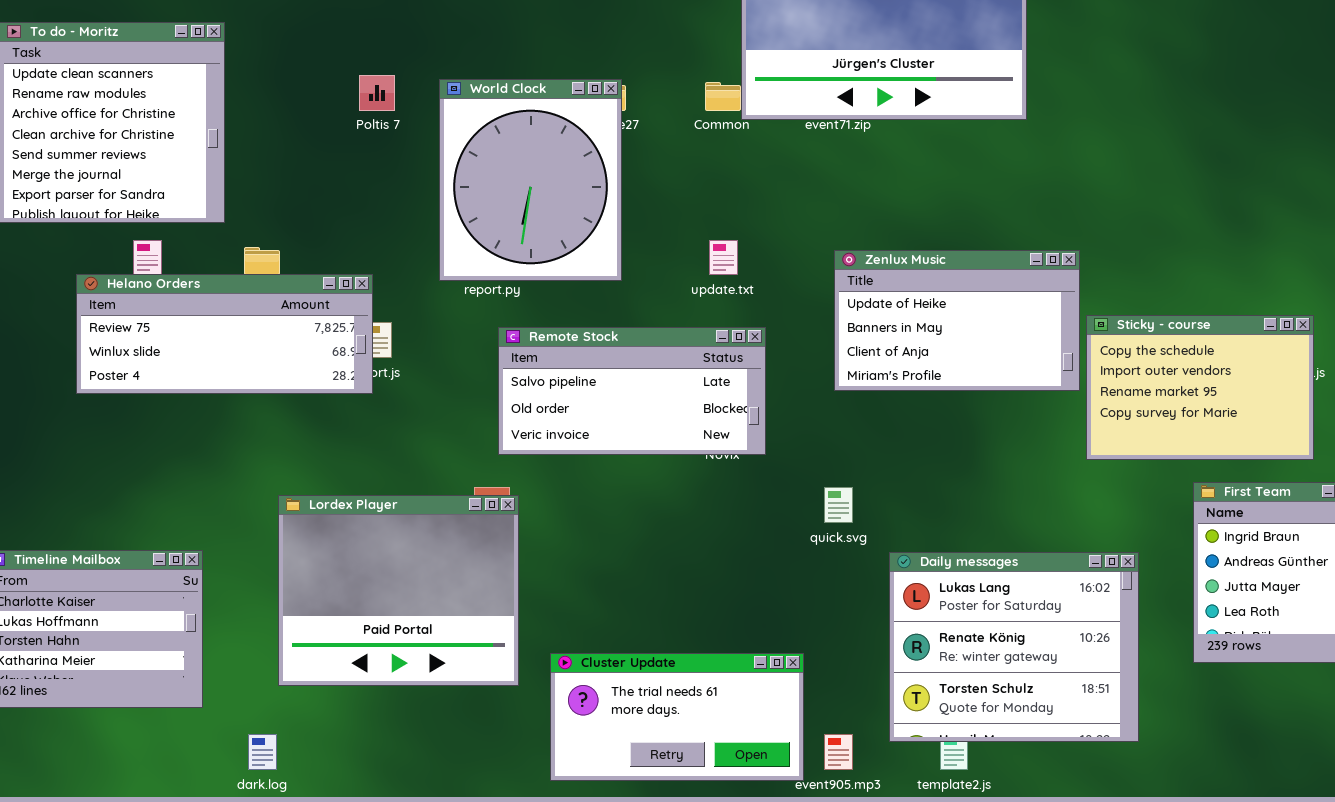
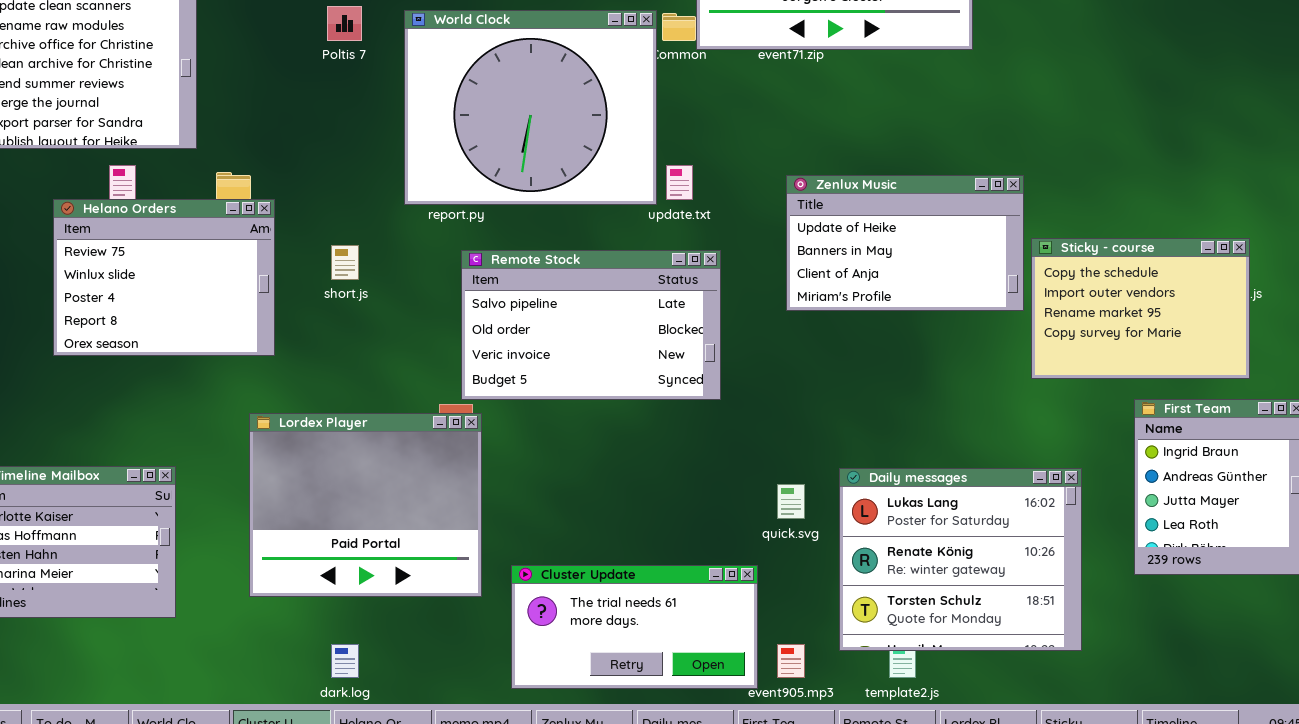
World Clock: [439,79,622,281] -> [404,10,657,205], resized
Helano Orders: [76,274,373,394] -> [53,199,275,356], resized
Remote Stock: [498,327,766,455] -> [461,250,721,400], resized
quick.svg: [824,487,853,523] -> [777,484,805,519], moved
dark.log: [248,734,277,770] -> [331,644,359,678], moved

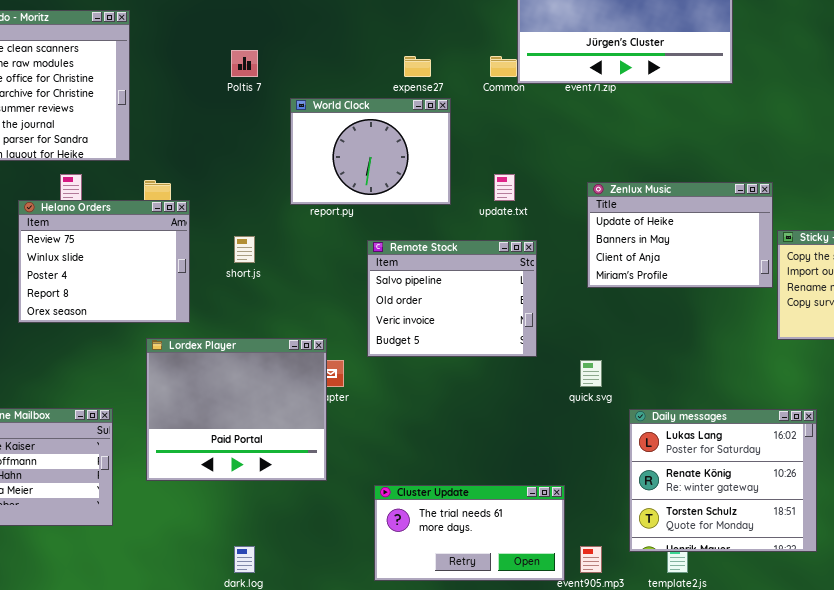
World Clock: [404,10,657,205] -> [290,98,451,205], resized
Remote Stock: [461,250,721,400] -> [367,240,537,357], resized
Lordex Player: [249,413,482,597] -> [146,338,327,481], moved
quick.svg: [777,484,805,519] -> [580,360,602,387], moved

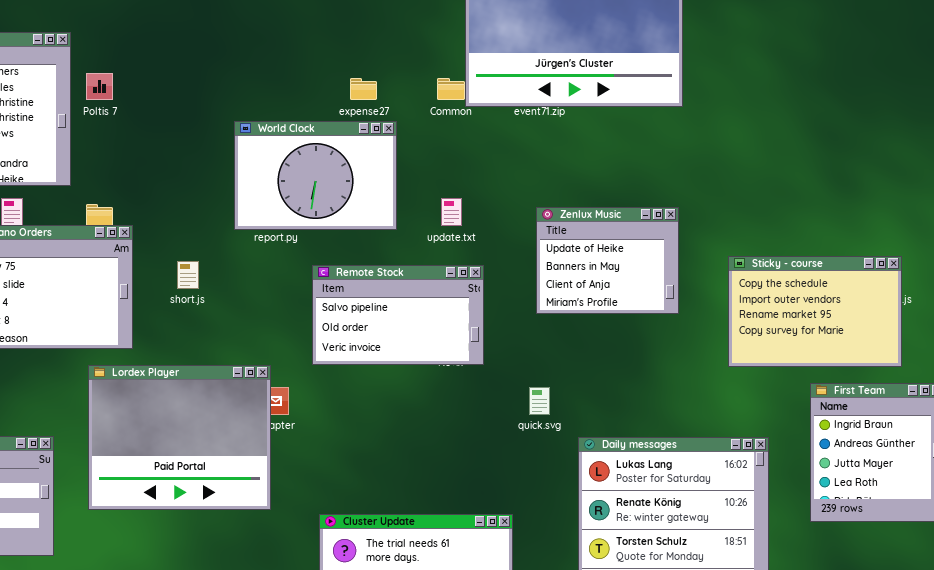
Poltis 7: [231,50,258,77] -> [86,73,113,100], moved
Zenlux Music: [587,182,773,288] -> [536,207,679,314], resized
Remote Stock: [367,240,537,357] -> [312,265,484,365], resized

